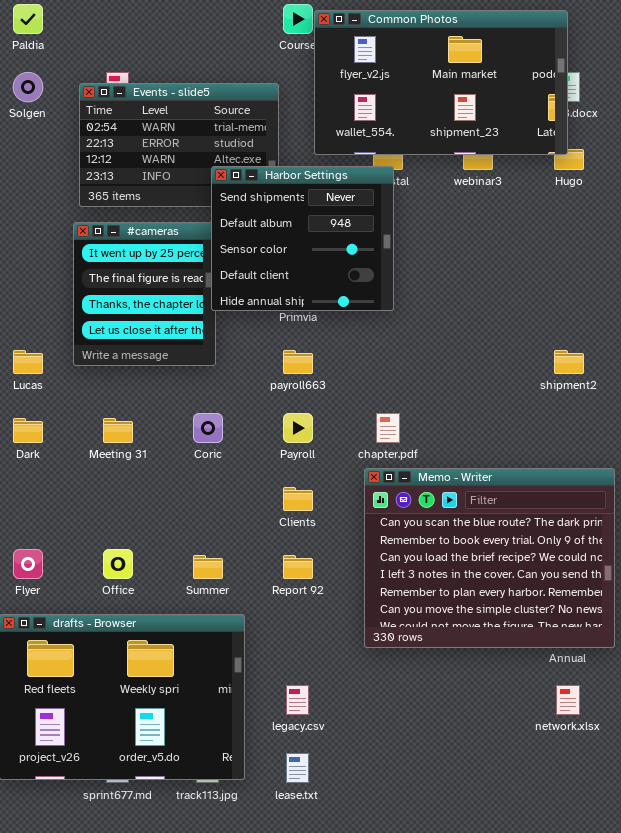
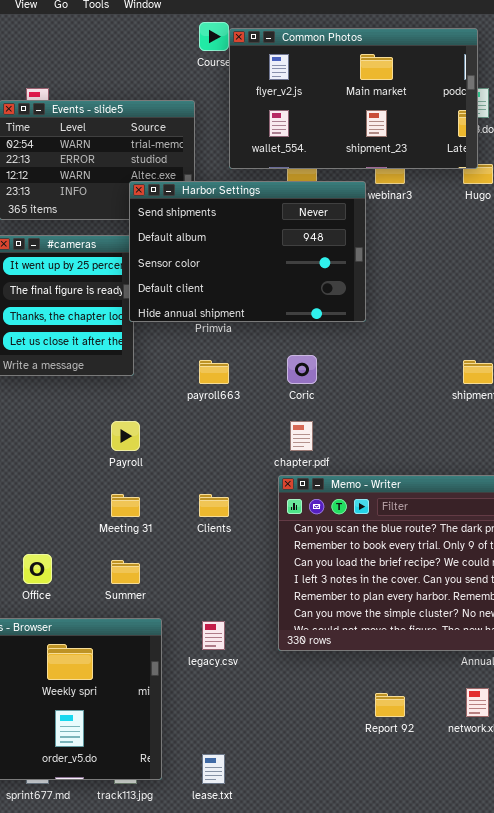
Harbor Settings: [211,166,394,311] -> [129,181,366,322], resized
Coric: [193,413,223,443] -> [287,355,317,384], moved
Payroll: [283,413,313,443] -> [111,421,140,451], moved
Meeting 31: [103,418,133,443] -> [111,494,140,517], moved
Report 92: [283,555,313,579] -> [375,693,405,717], moved
legacy.csv: [286,685,309,715] -> [202,621,225,650], moved

